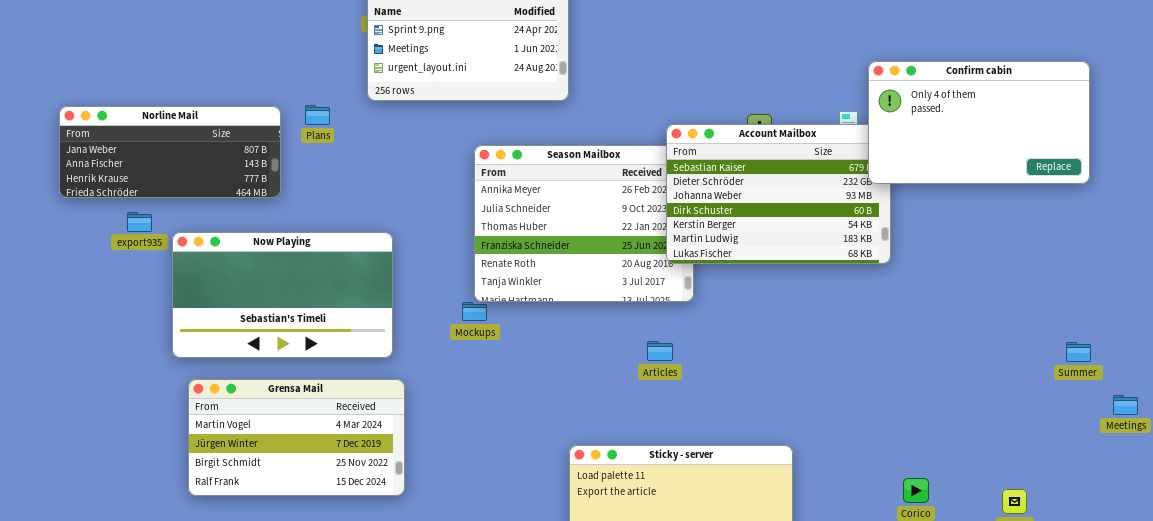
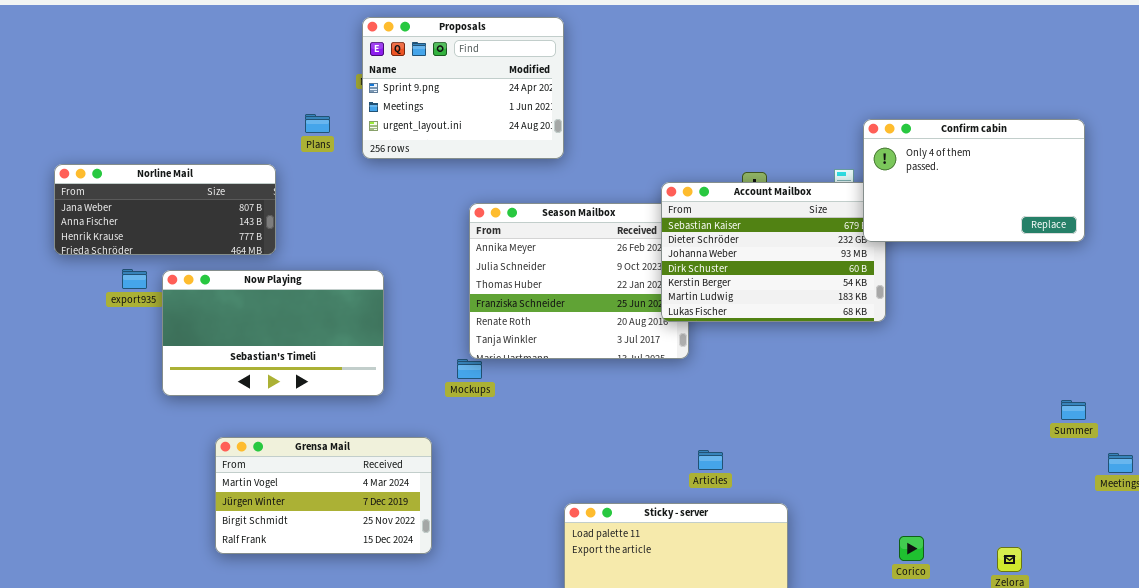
Plans: [305,105,330,125] -> [305,114,330,133], moved
Now Playing: [172,232,393,358] -> [162,270,384,396], moved
Articles: [647,341,673,361] -> [698,450,723,470], moved
Grensa Mail: [188,379,405,496] -> [215,437,432,554], moved

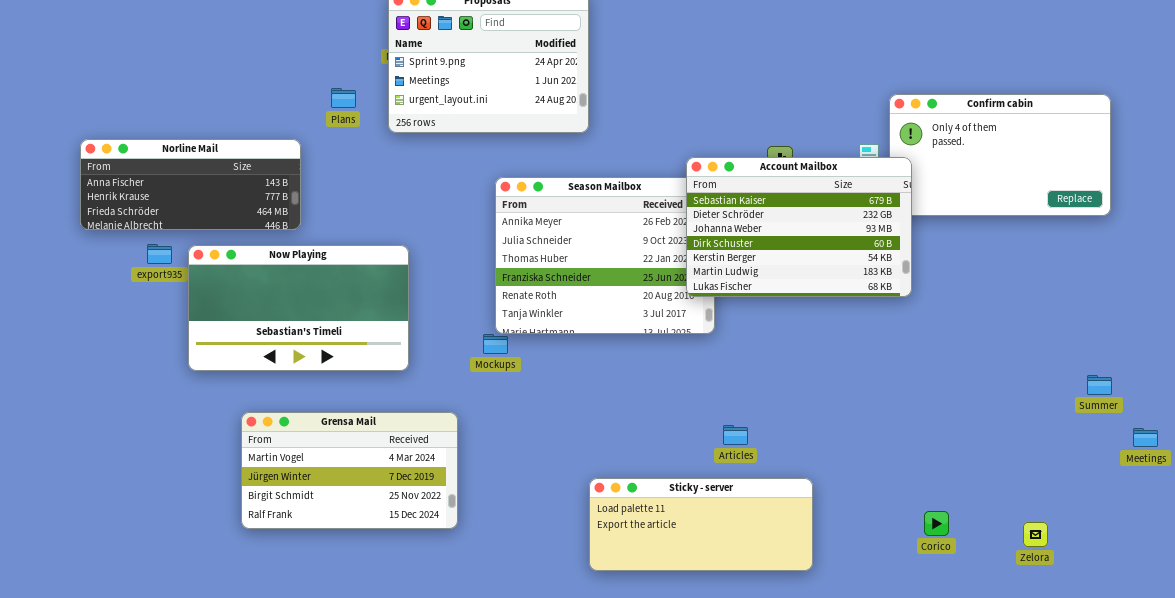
Norline Mail: [54,164,276,255] -> [80,139,301,230], scrolled down 1 row
Account Mailbox: [661,182,886,322] -> [686,157,912,297], raised

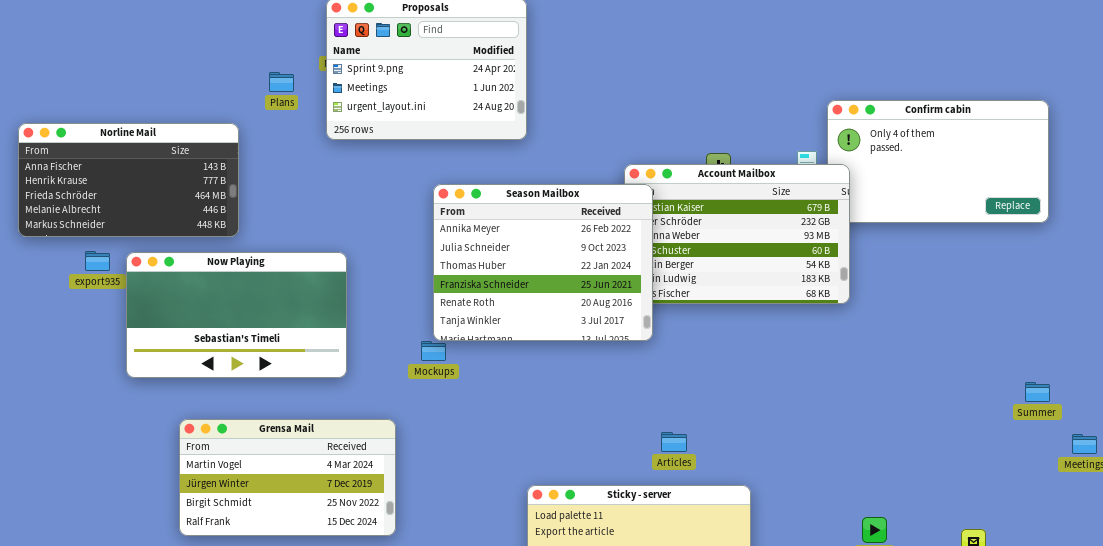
Plans: [331,88,356,108] -> [269,72,294,92], moved
Norline Mail: [80,139,301,230] -> [18,123,239,237], resized
Season Mailbox: [495,177,715,334] -> [433,184,653,341], raised

